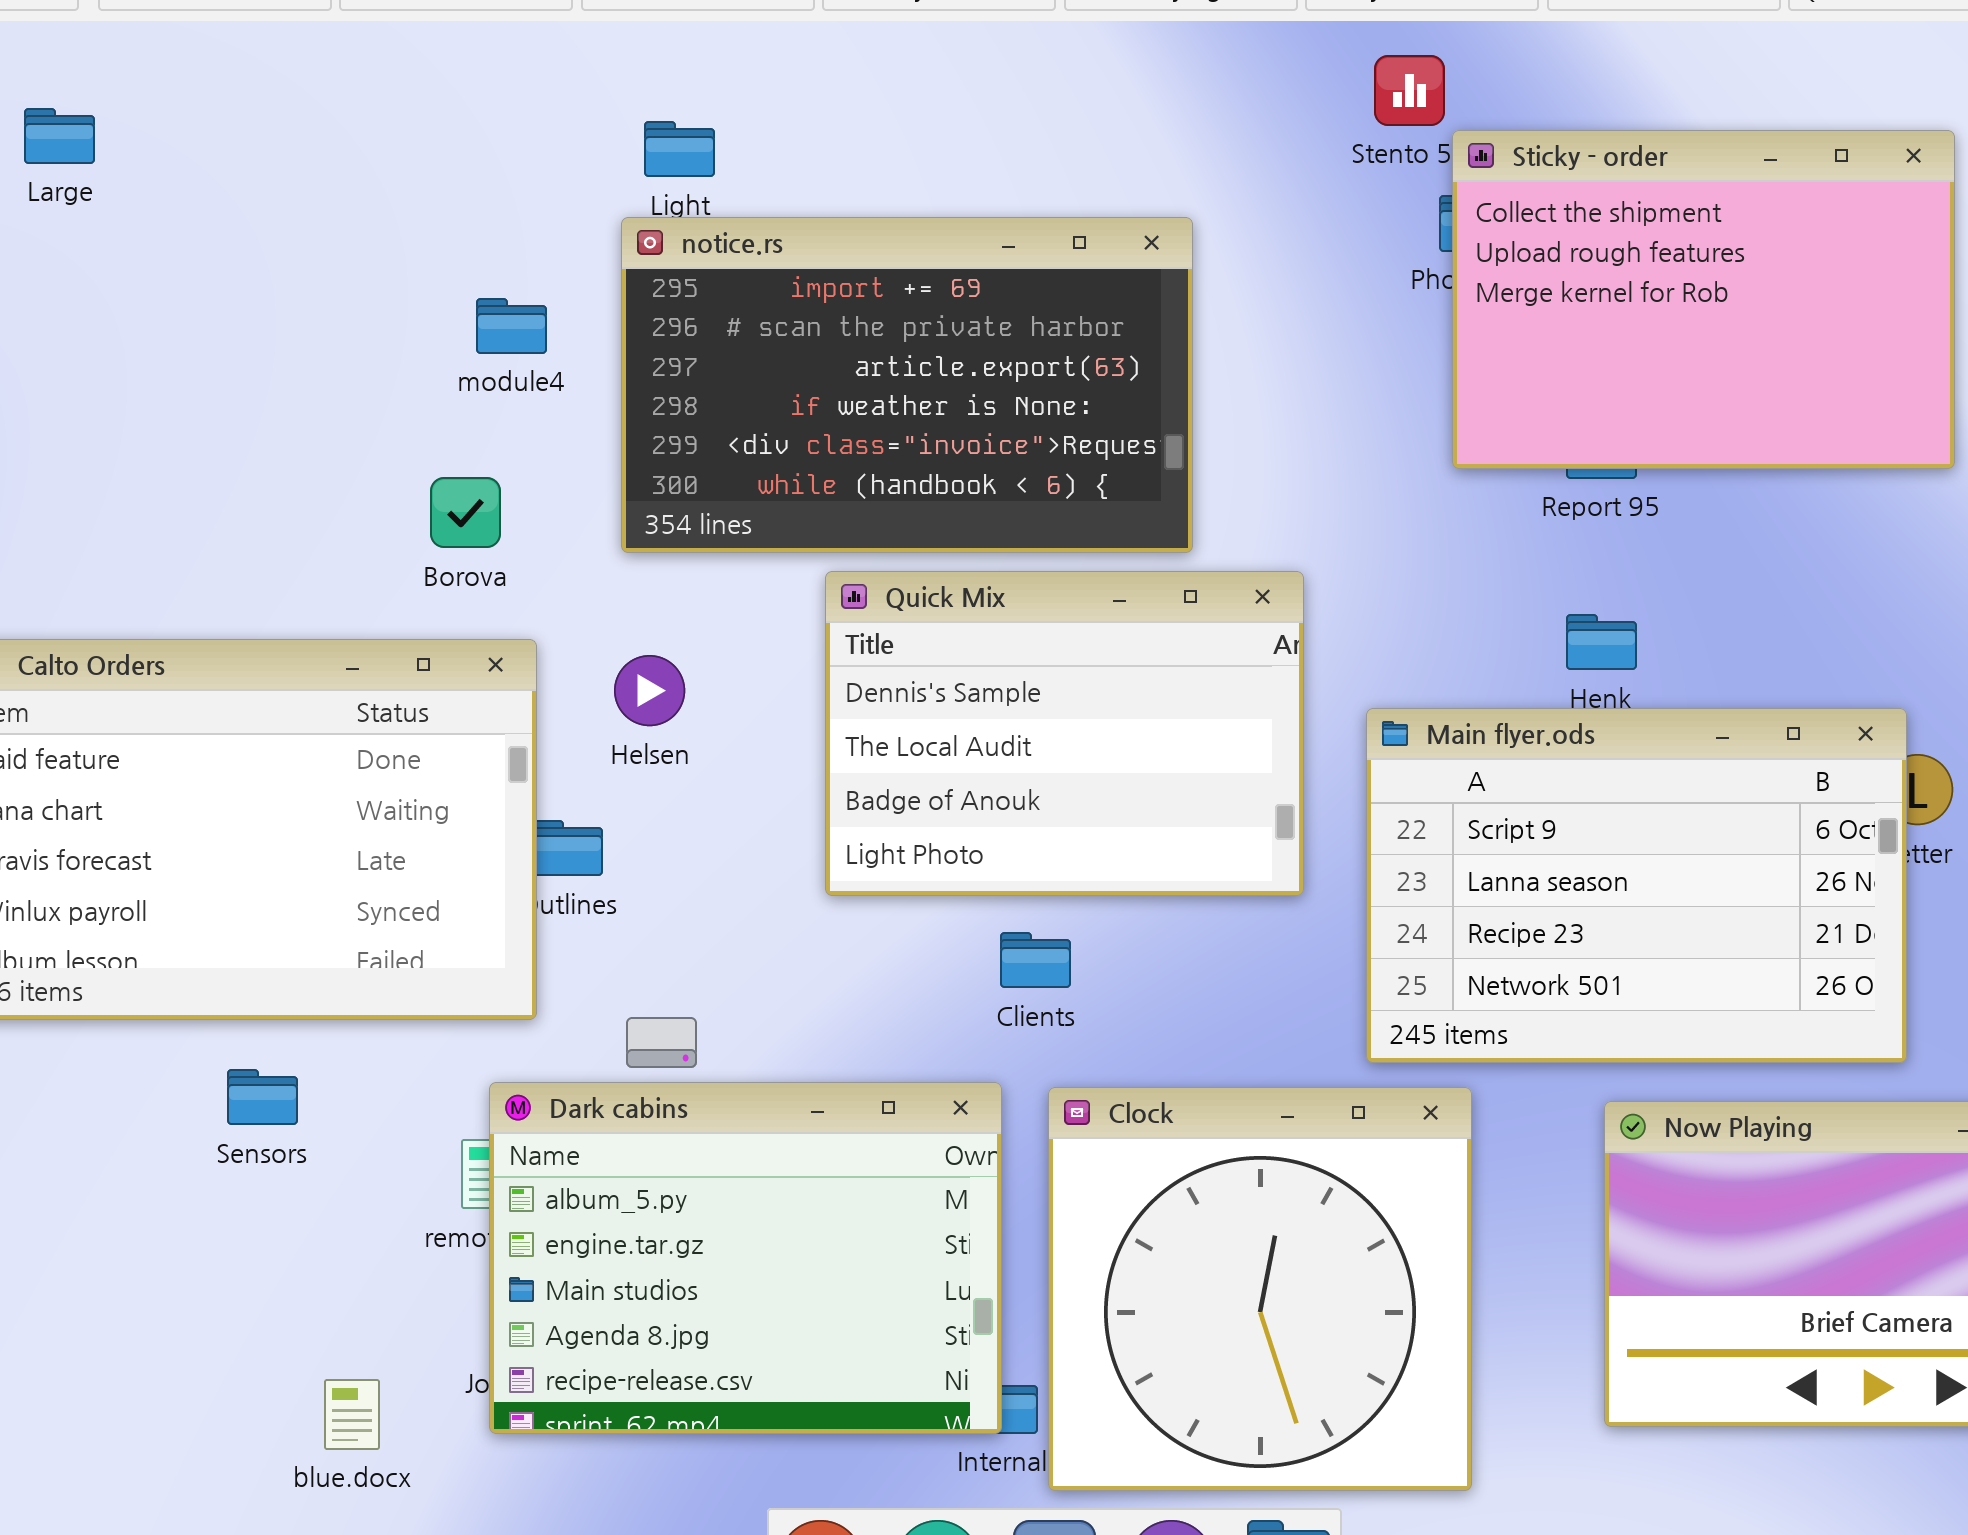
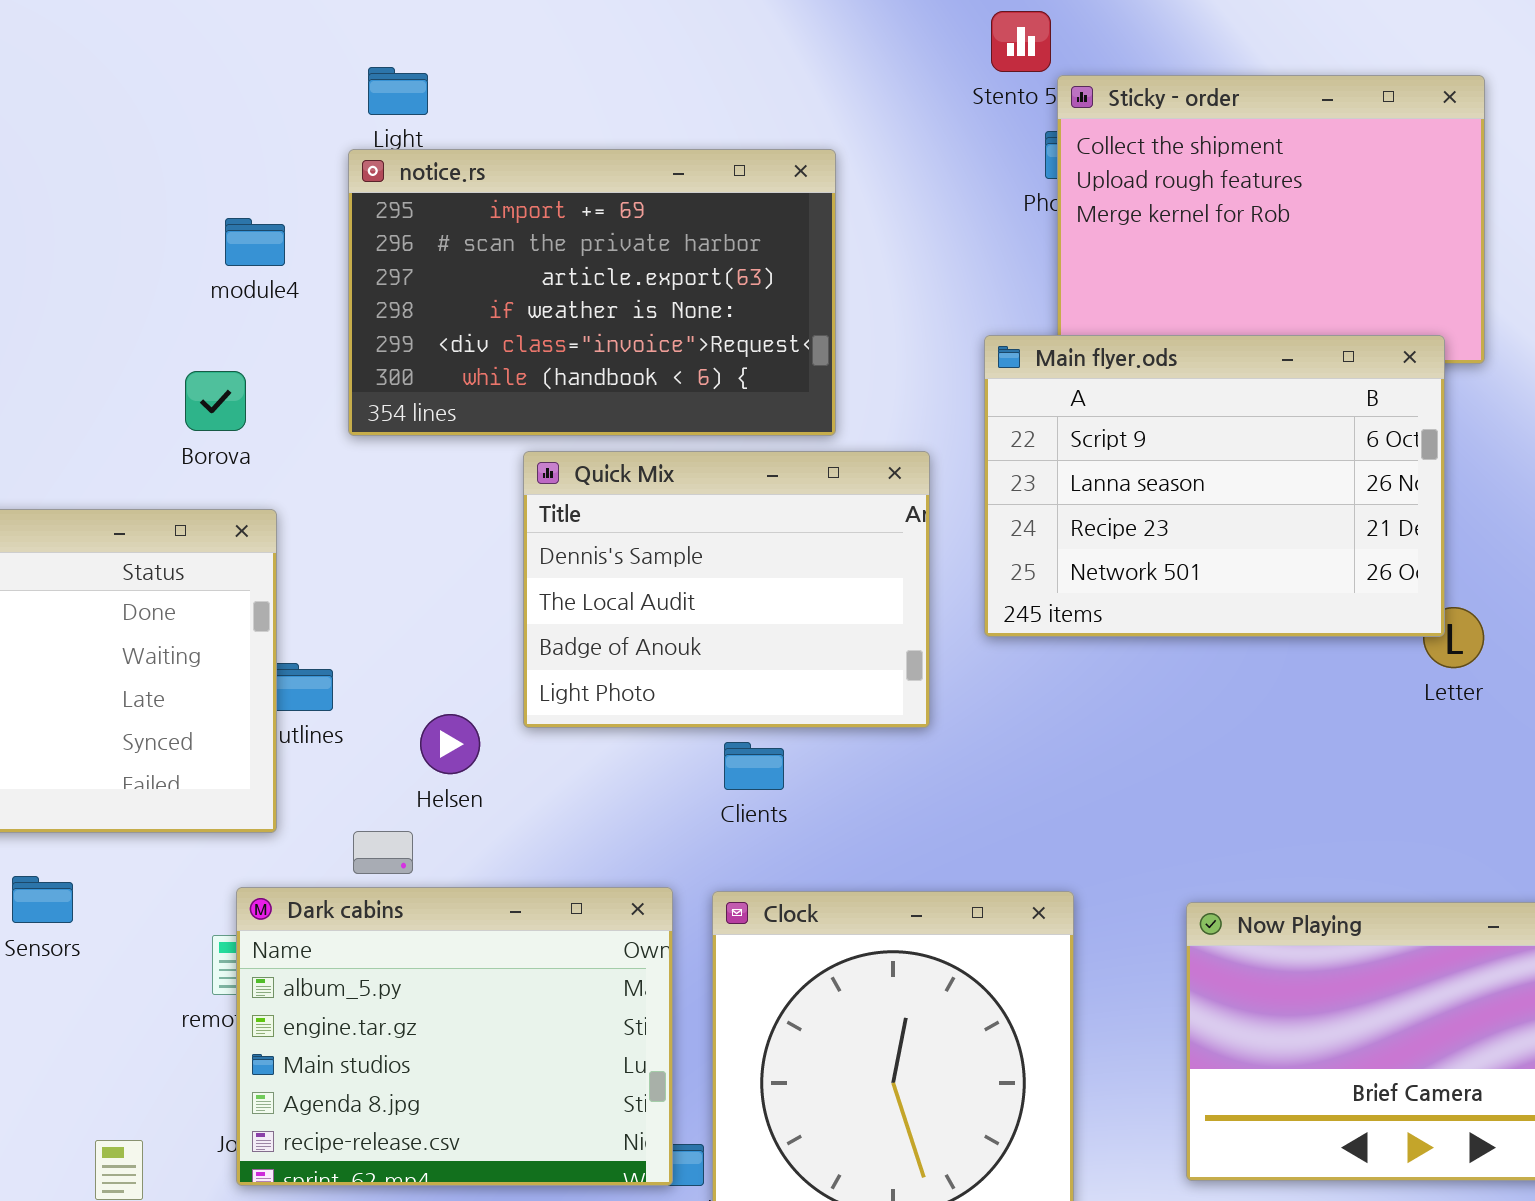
Helsen: [614,655,685,726] -> [420,714,480,774], moved
Main flyer.ods: [1366,708,1907,1063] -> [984,335,1445,637], moved
Clients: [1000,932,1071,988] -> [724,742,784,790], moved

